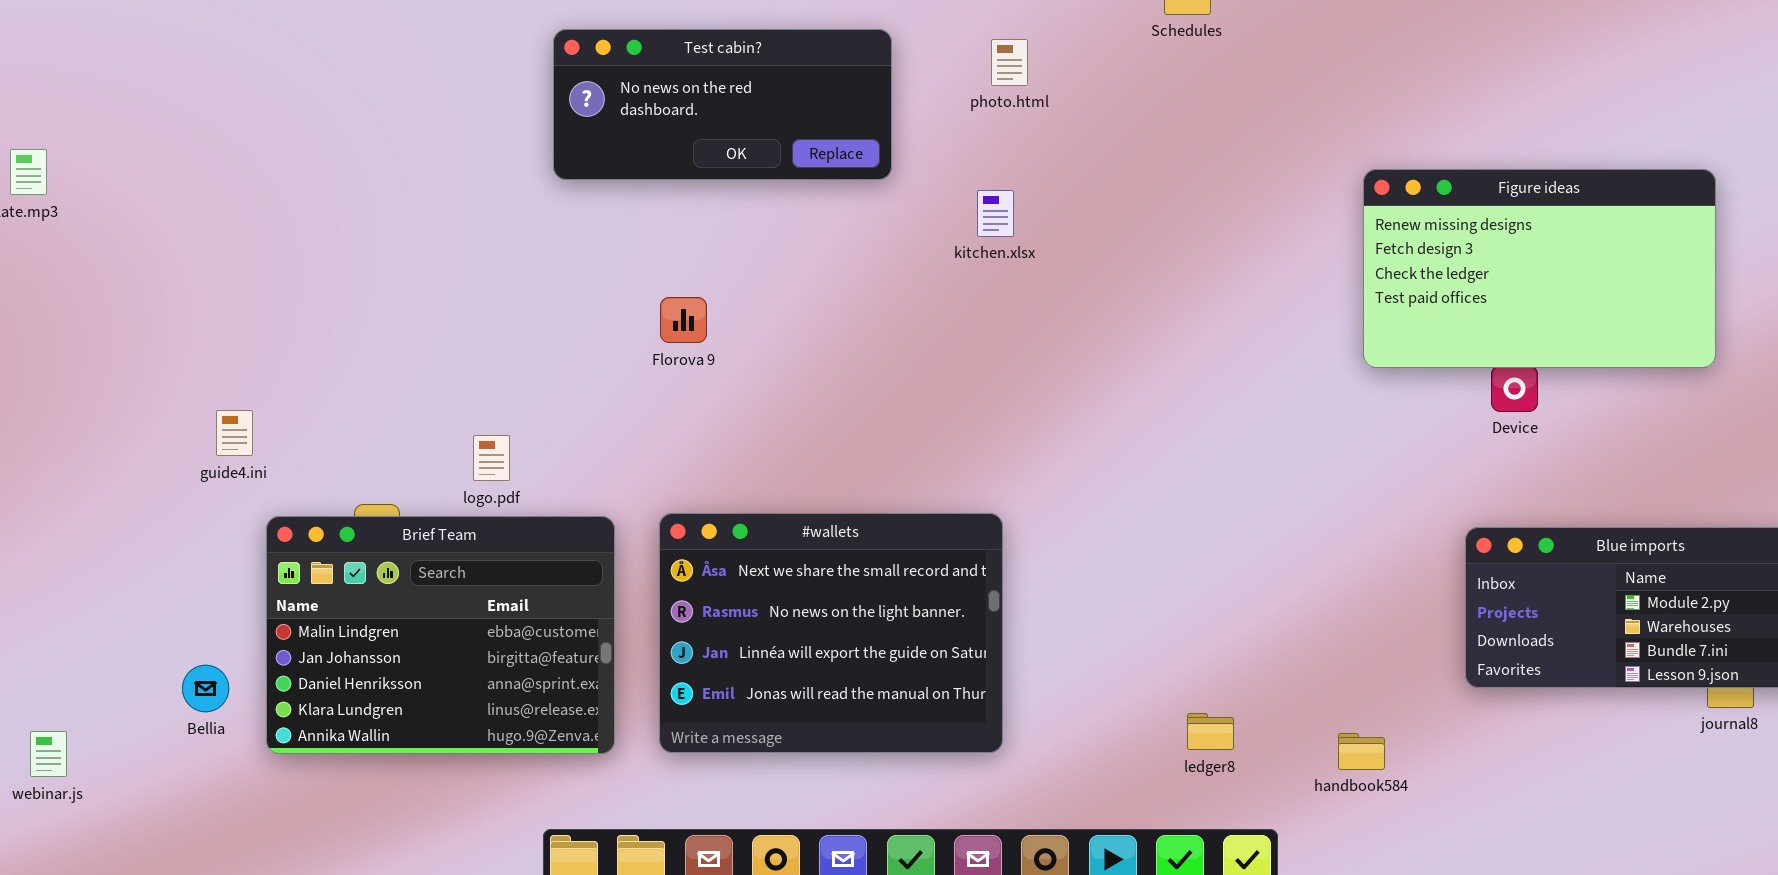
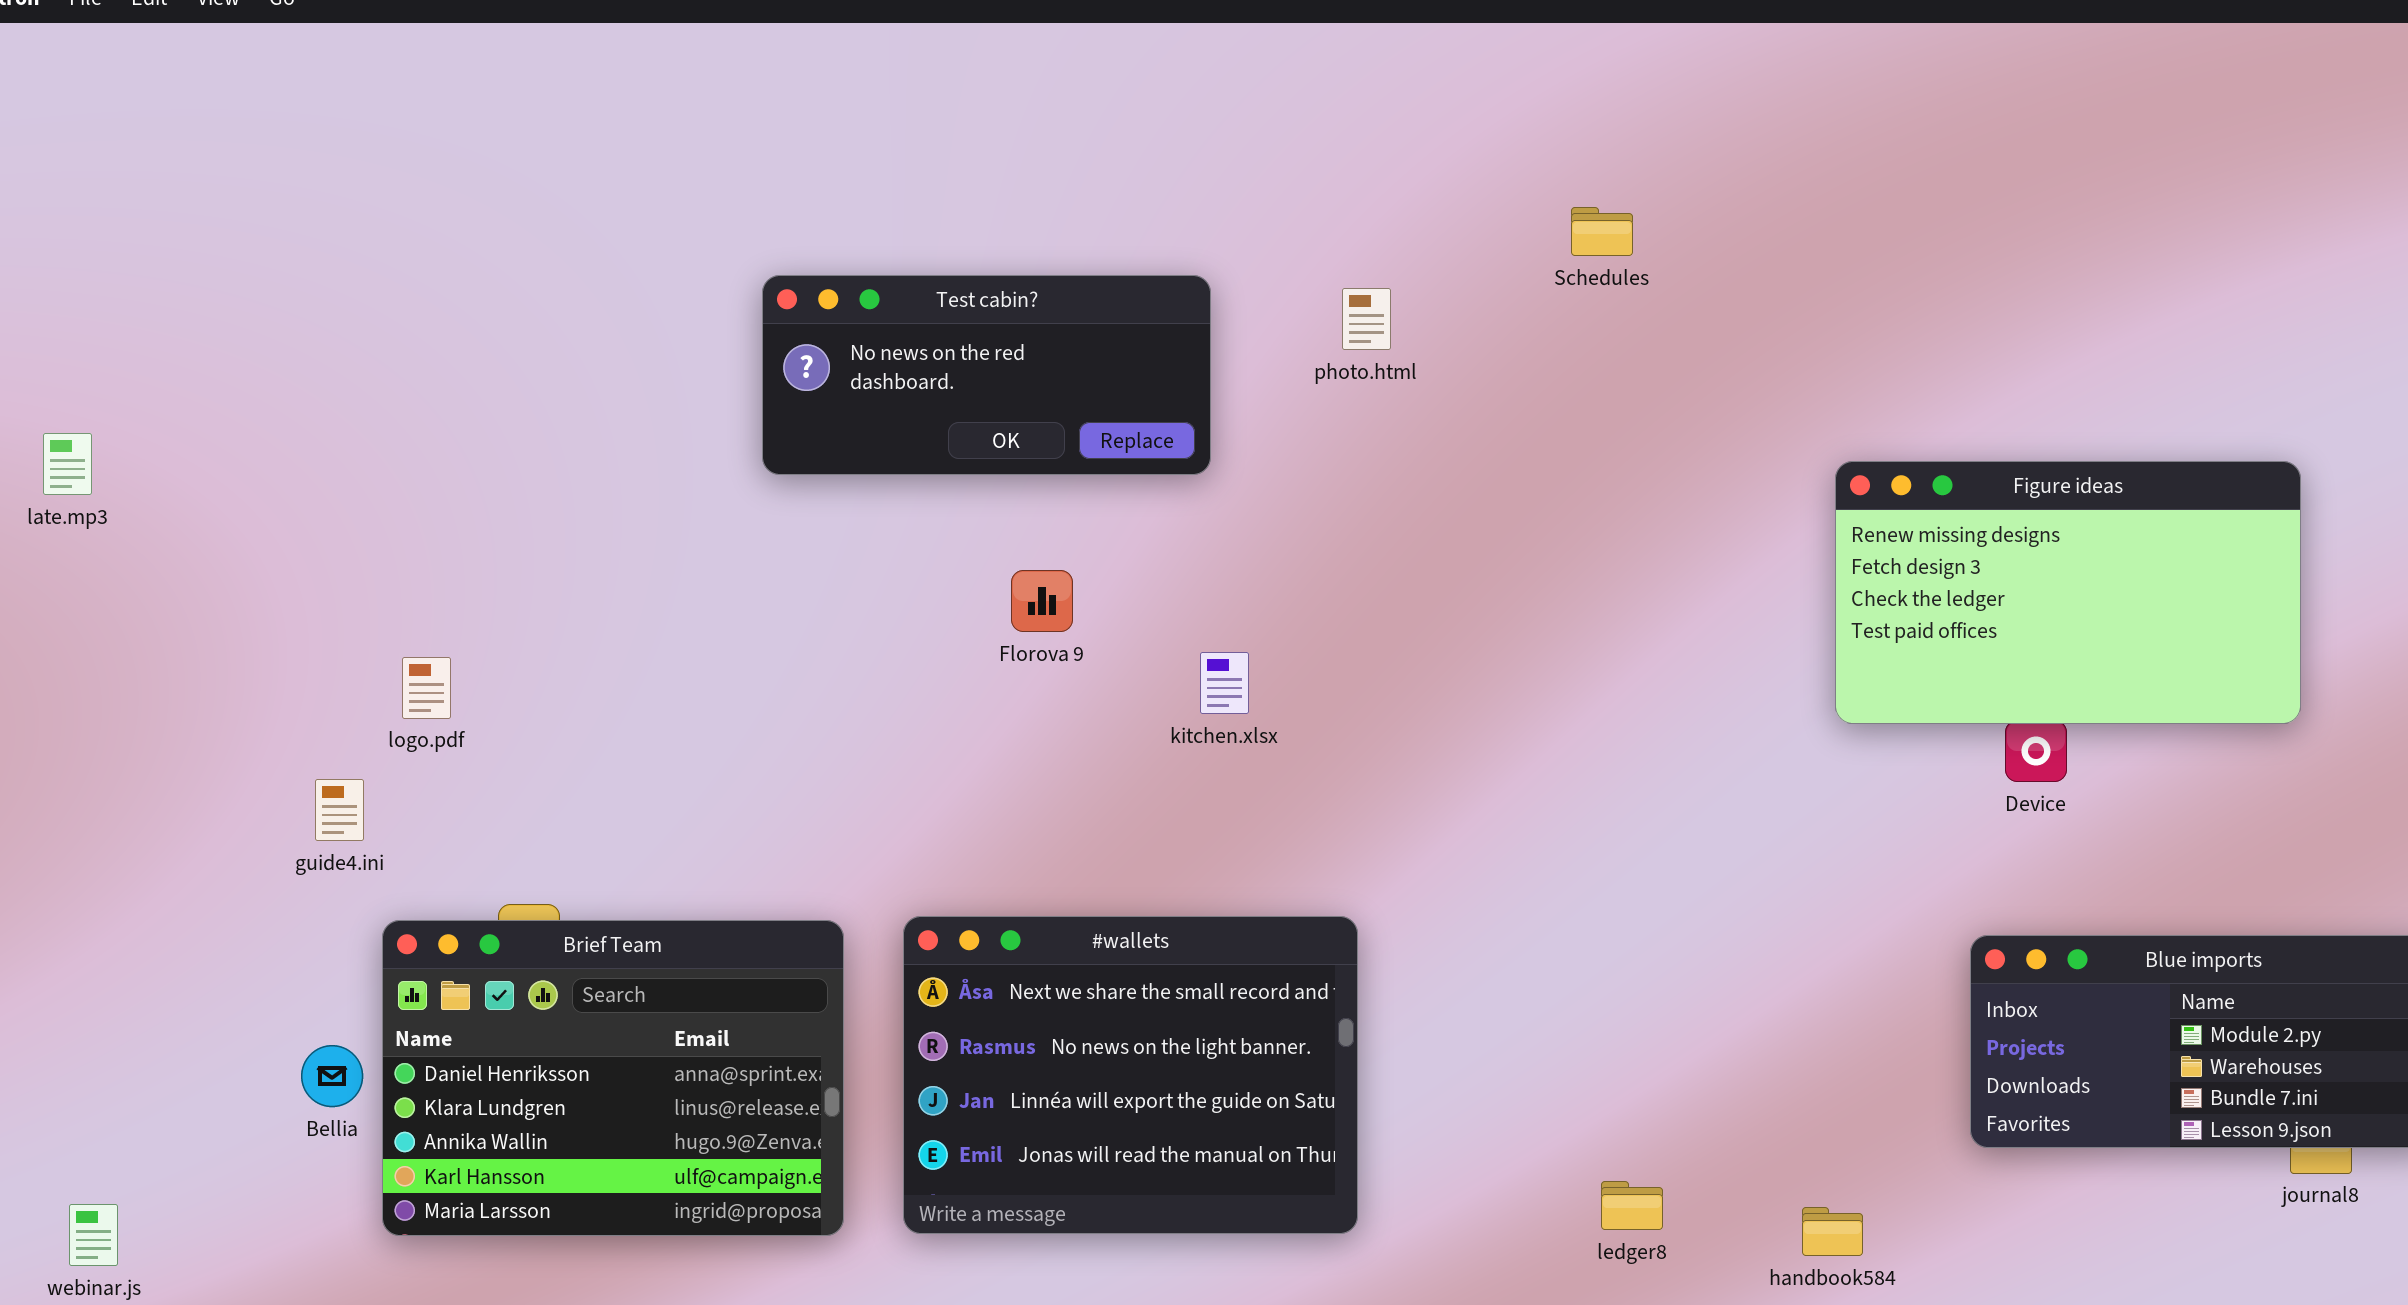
kitchen.xlsx: [977,190,1014,237] -> [1200,652,1249,714], moved
Florova 9: [660,297,707,343] -> [1011,570,1073,632], moved
logo.pdf: [473,435,510,481] -> [402,657,451,719], moved
Brief Team: [266,516,615,754] -> [382,920,844,1236], scrolled down 2 rows
Bellia: [182,665,229,712] -> [301,1045,363,1107], moved

